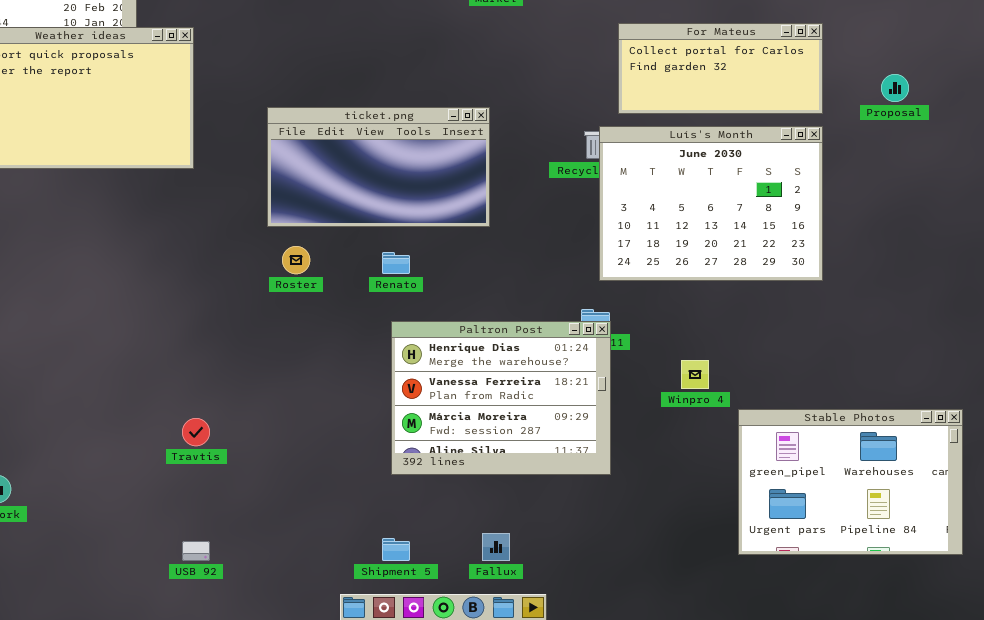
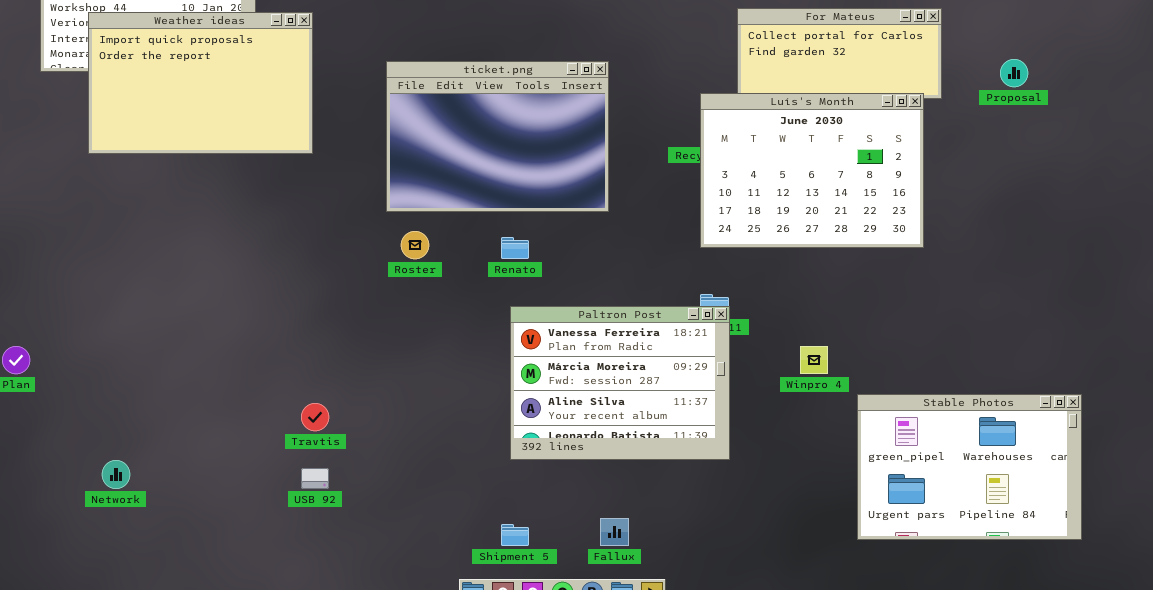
ticket.png: [267,107,490,227] -> [386,61,609,212], resized
Luís's Month: [599,126,823,281] -> [700,93,924,248], moved
Paltron Post: [391,321,611,475] -> [510,306,730,460], scrolled down 1 row
USB 92: [182,541,210,561] -> [301,468,329,489], moved

